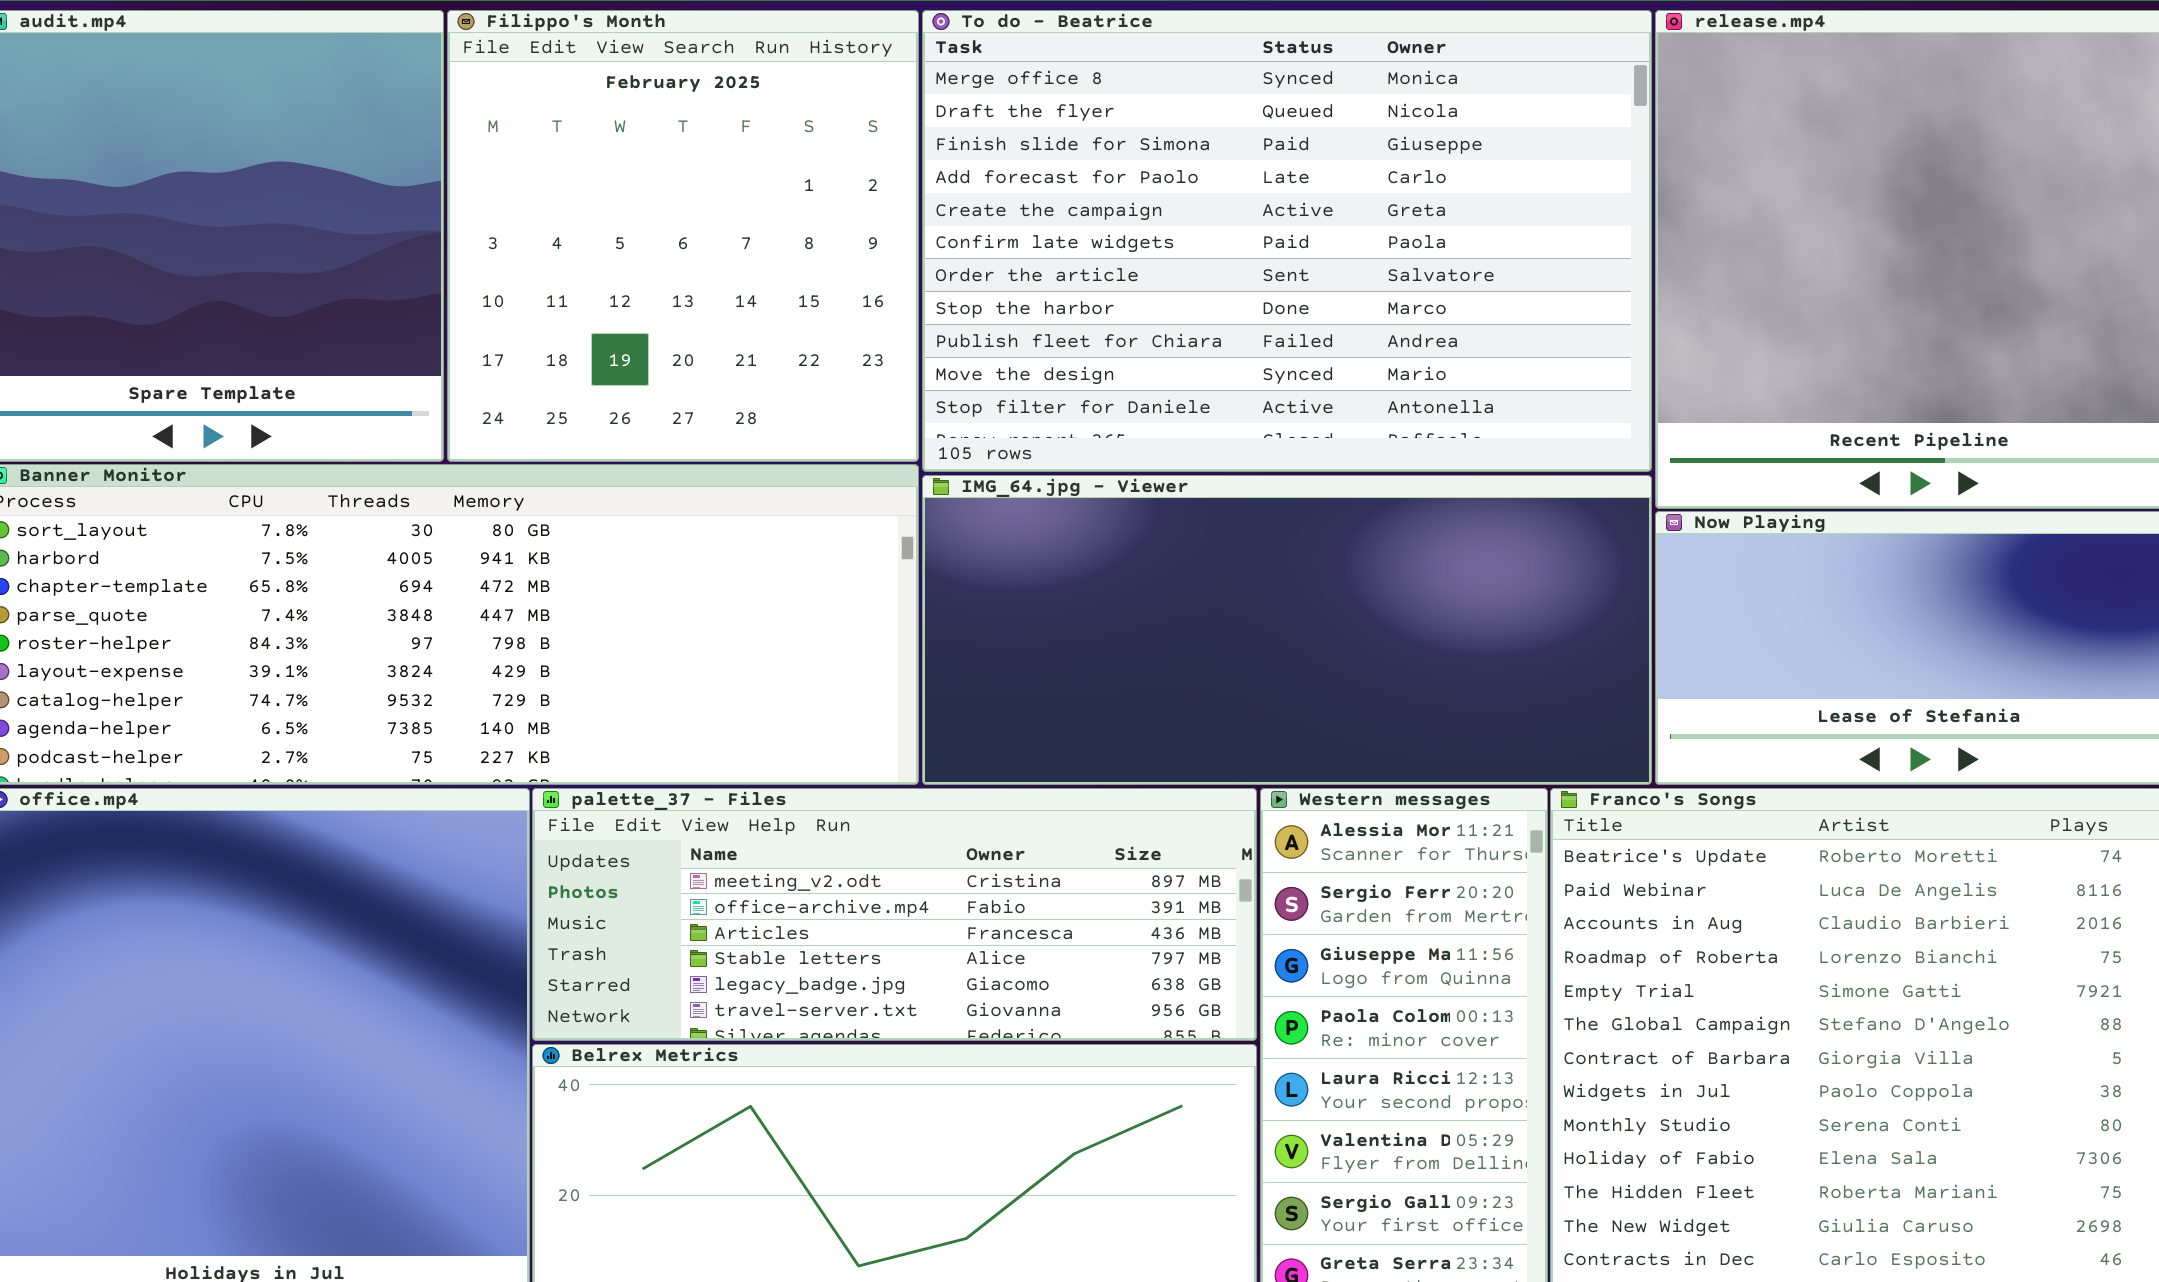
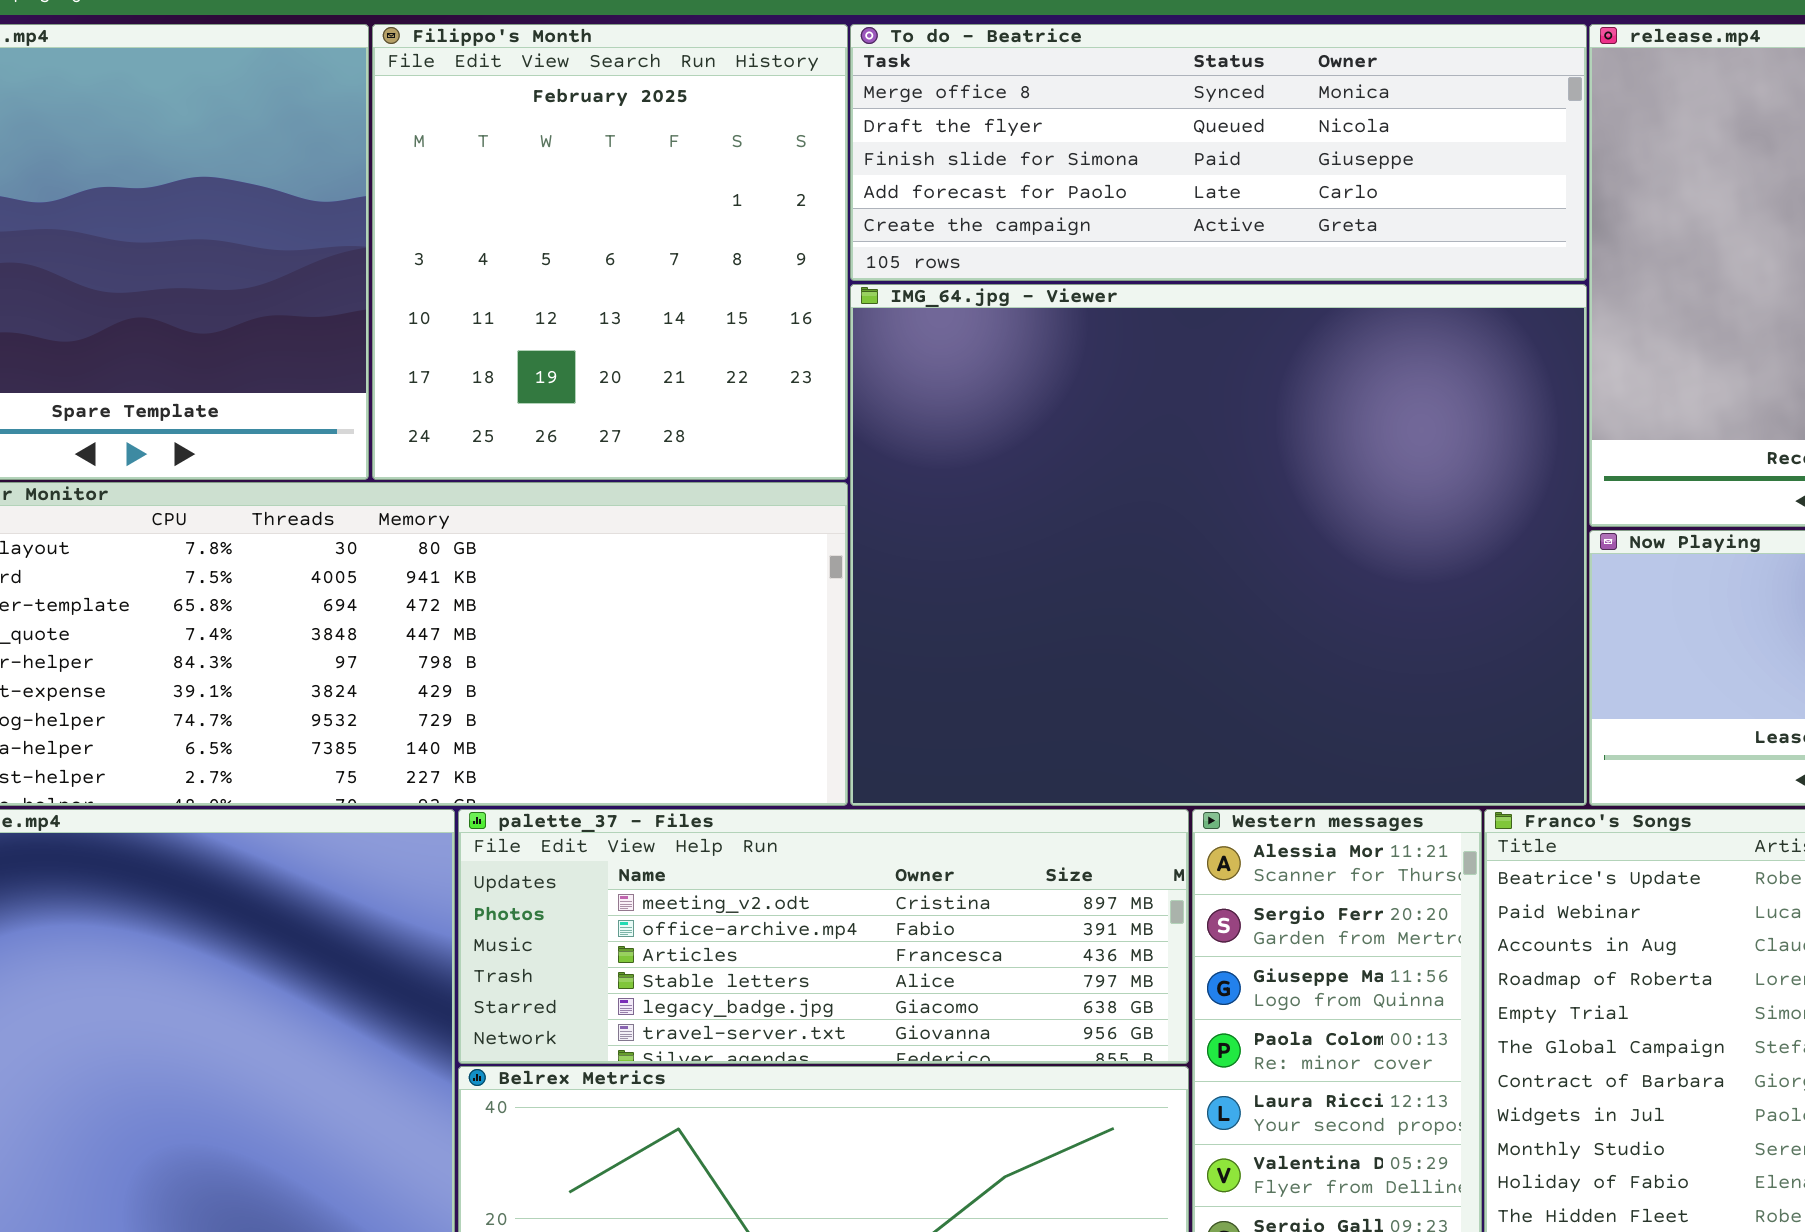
To do - Beatrice: [922,10,1652,472] -> [850,24,1587,281], resized
IMG_64.jpg - Viewer: [922,475,1652,785] -> [850,284,1587,806], resized

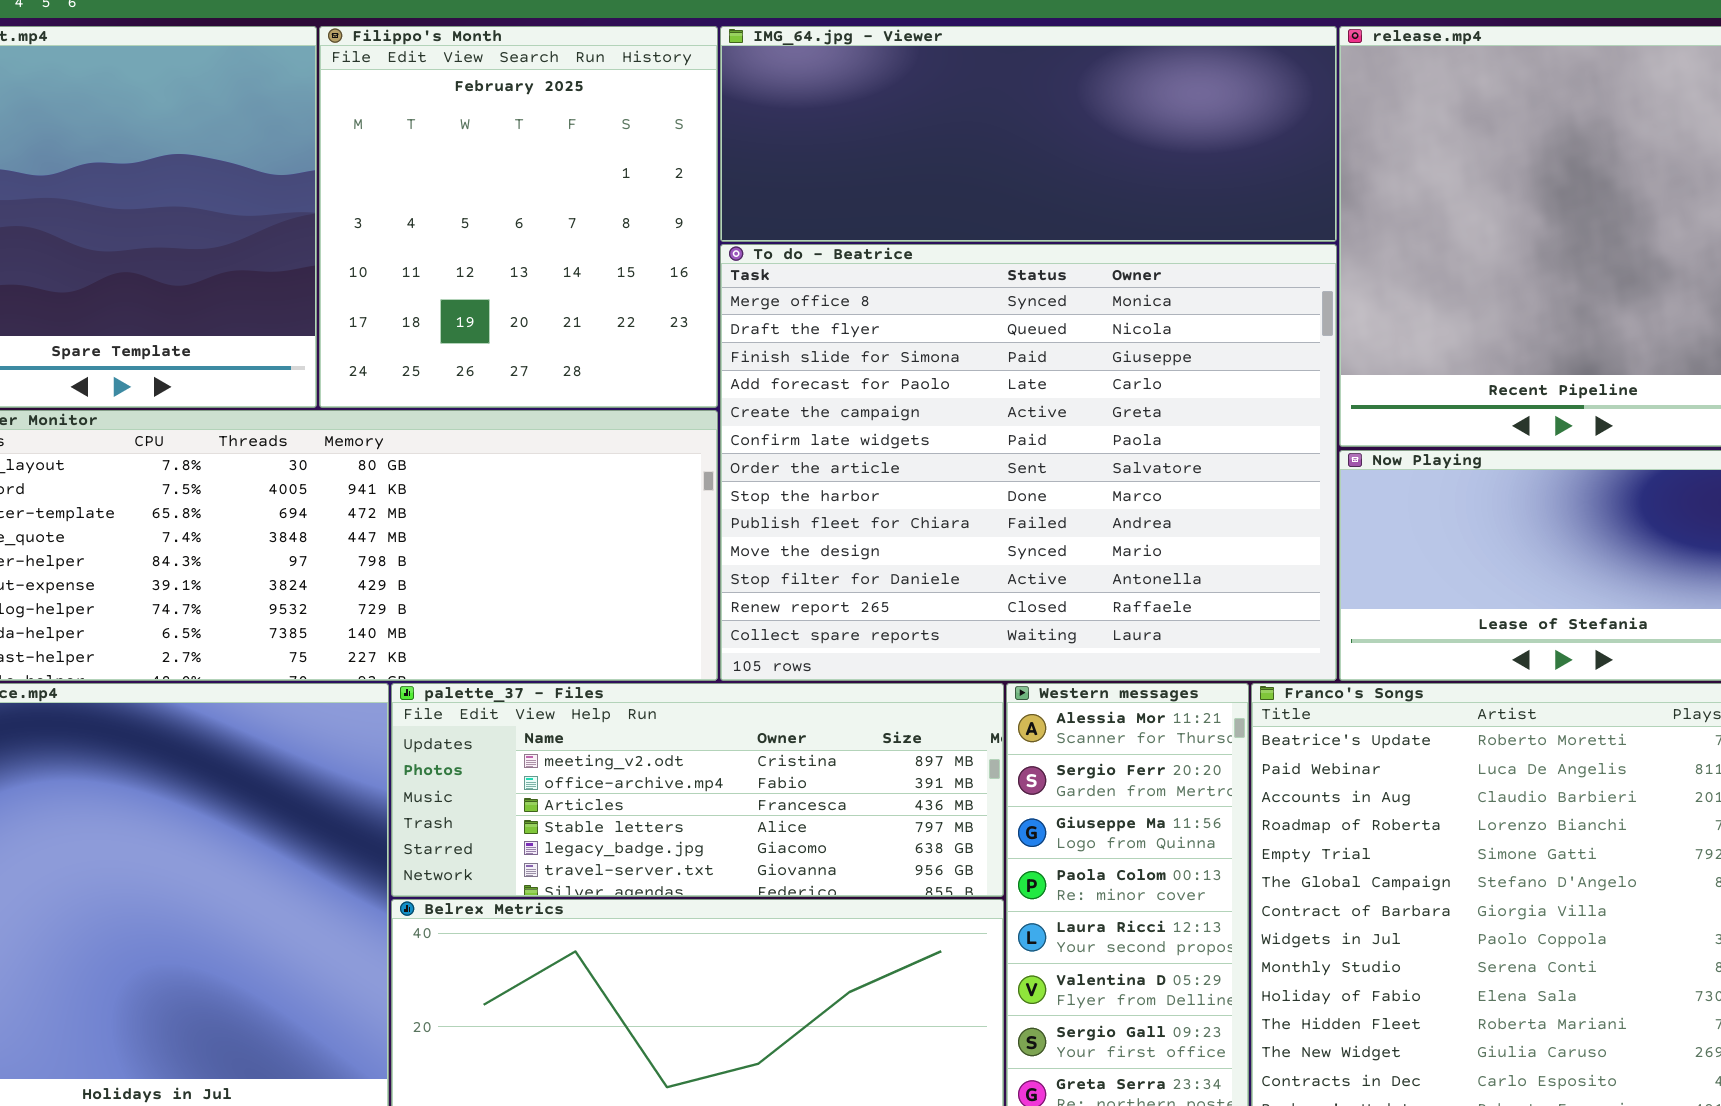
To do - Beatrice: [850,24,1587,281] -> [720,244,1337,681], moved, resized
IMG_64.jpg - Viewer: [850,284,1587,806] -> [720,26,1337,242], moved, resized

